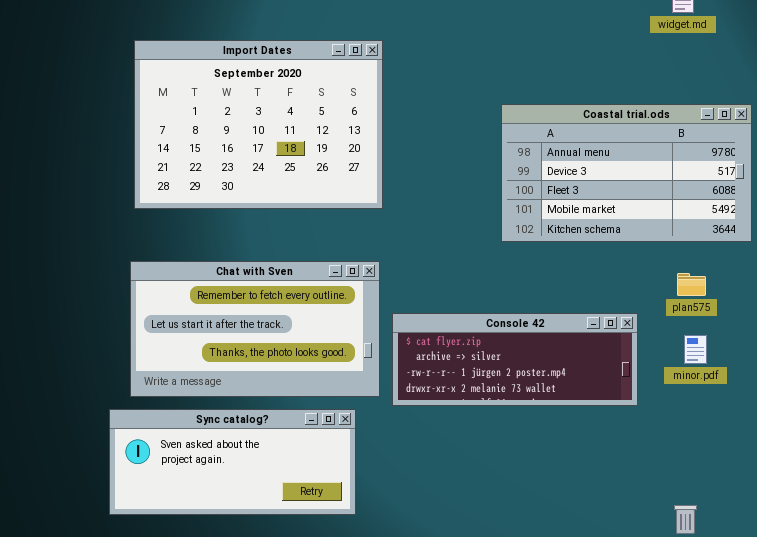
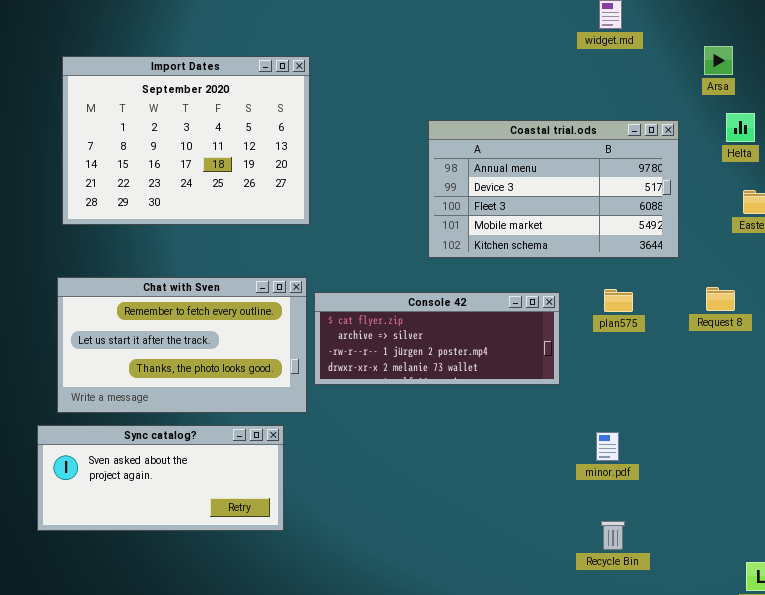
Console 42: [392,313,638,406] -> [314,292,560,385], moved
minor.pdf: [684,335,707,364] -> [596,432,619,461], moved

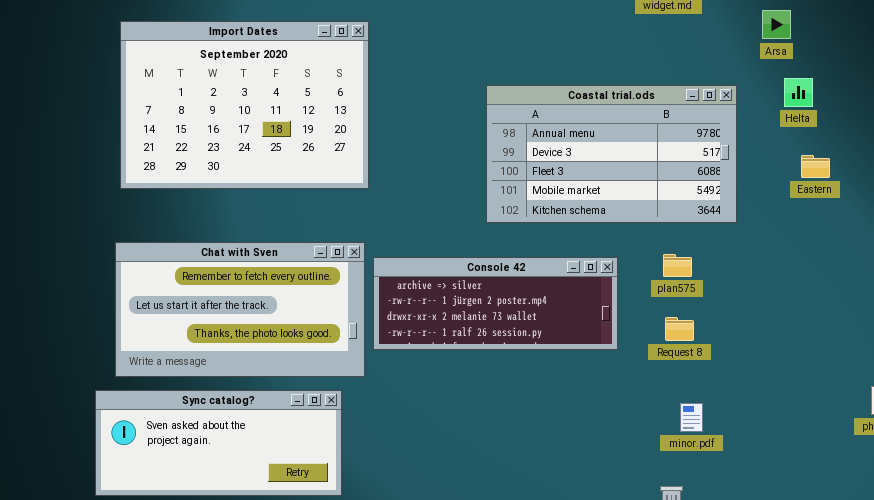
Request 8: [706,287,735,311] -> [665,317,694,341], moved
Console 42: [314,292,560,385] -> [373,257,618,350], scrolled down 1 row
minor.pdf: [596,432,619,461] -> [680,403,703,432], moved

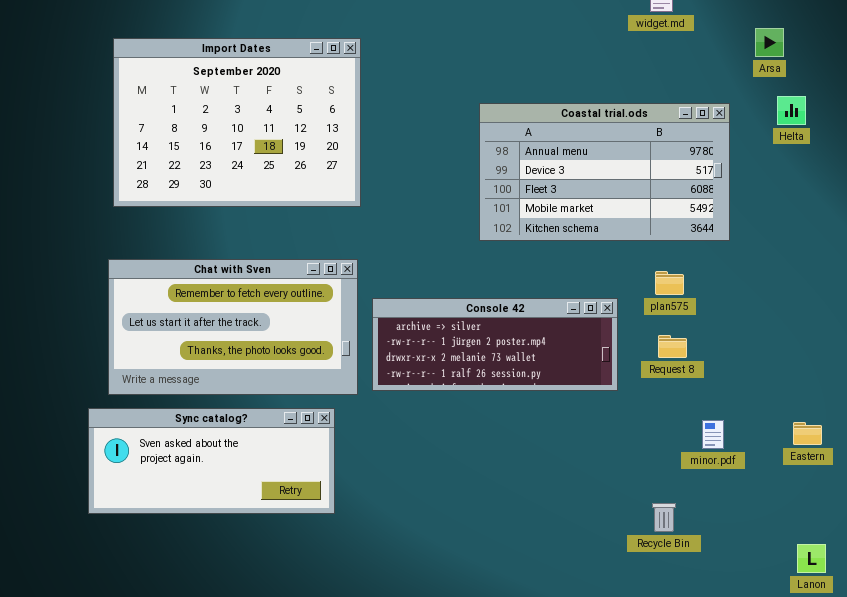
Eastern: [801,155,830,178] -> [793,422,822,445], moved
Console 42: [373,257,618,350] -> [372,298,618,391], moved
minor.pdf: [680,403,703,432] -> [702,420,724,449], moved

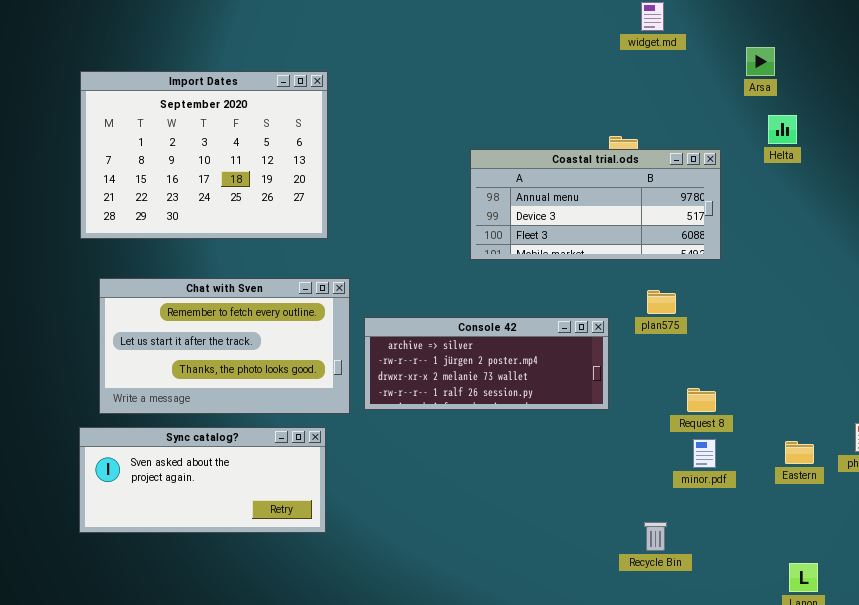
Import Dates: [113,38,361,207] -> [80,71,328,239], moved
Coastal trial.ods: [479,103,730,241] -> [470,149,721,260], resized
Request 8: [658,335,687,358] -> [687,388,716,412], moved

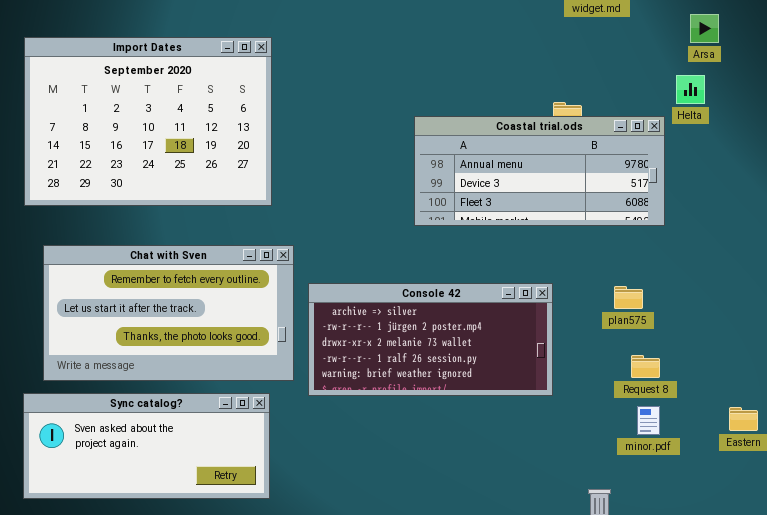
Helta: [768,115,797,144] -> [676,75,705,104], moved
plan575: [647,290,676,314] -> [614,286,643,309], moved
Console 42: [364,317,609,410] -> [308,283,553,396], resized

